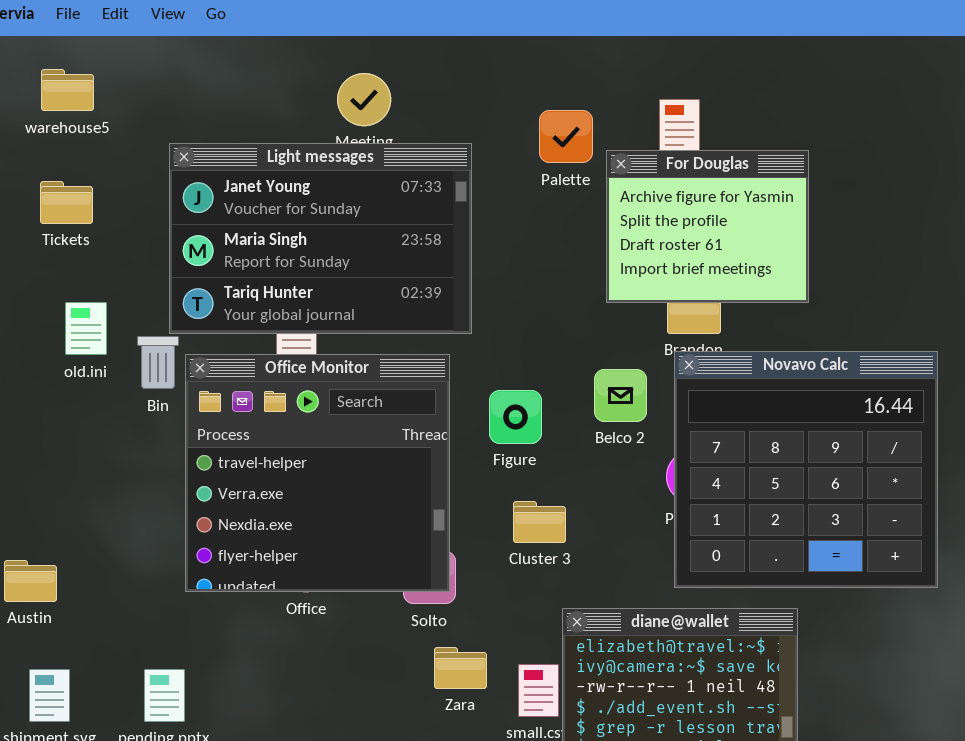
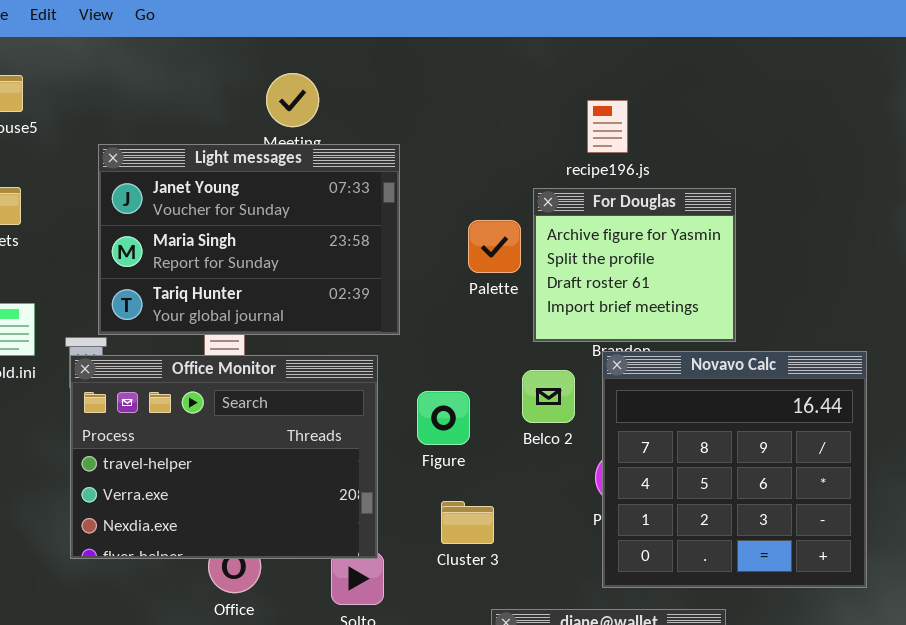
Palette: [539,110,593,163] -> [468,220,521,273], moved
For Douglas: [606,150,809,303] -> [533,188,736,342], moved
Office Monitor: [185,354,450,592] -> [70,355,378,559], resized

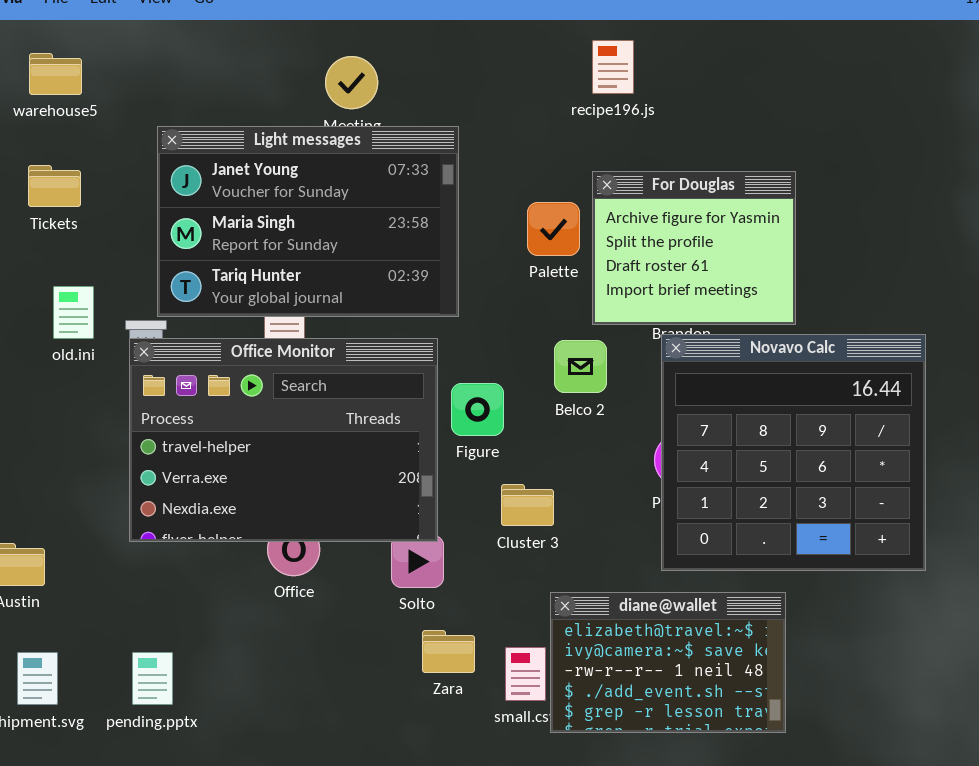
recipe196.js: [587,100,628,153] -> [592,40,634,94], moved
Belco 2: [522,370,575,423] -> [554,340,607,393], moved
Figure: [417,391,470,445] -> [451,383,504,436], moved

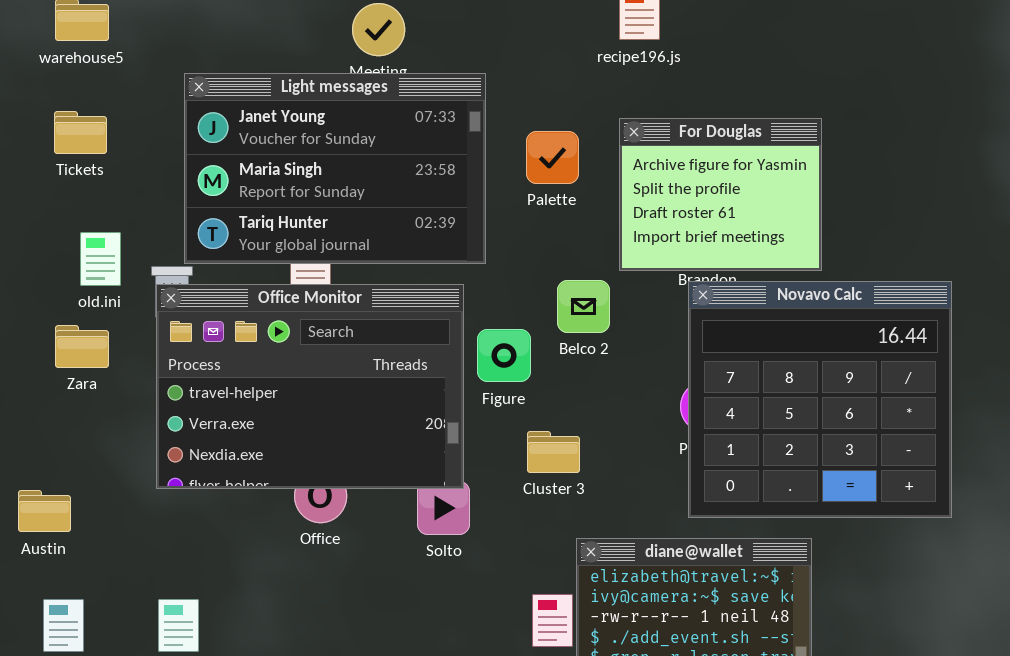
Palette: [527,202,580,256] -> [526,131,579,184], moved
Belco 2: [554,340,607,393] -> [557,280,610,333], moved
Zara: [422,630,475,673] -> [55,325,109,368], moved

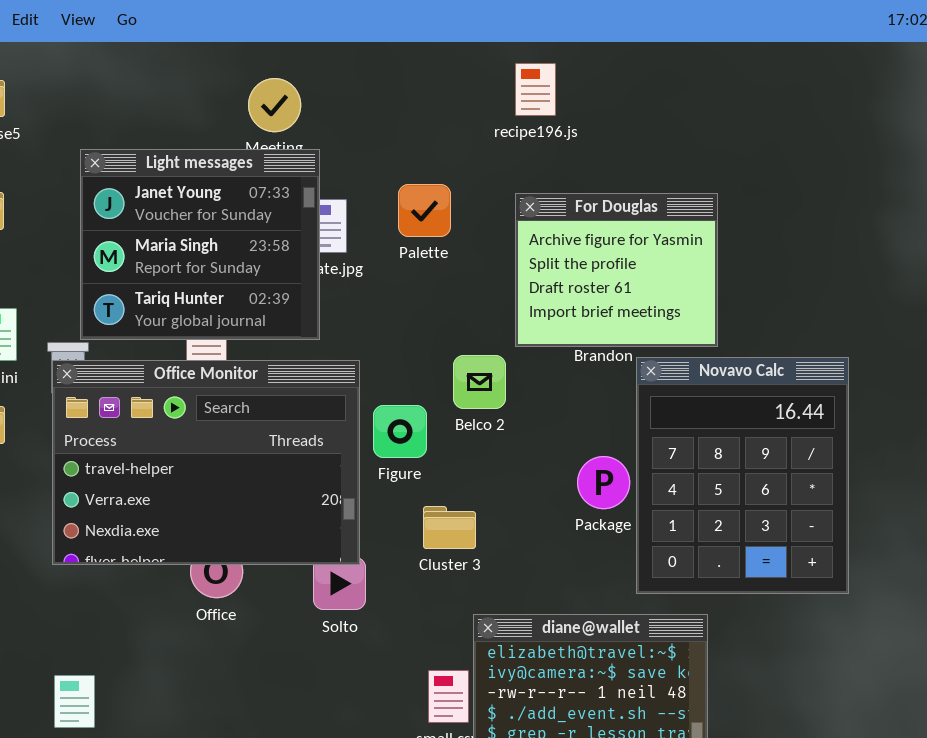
Light messages: [184,73,486,264] -> [80,149,320,340], resized
Palette: [526,131,579,184] -> [398,184,451,237], moved
Novavo Calc: [688,281,952,518] -> [636,357,849,594], resized

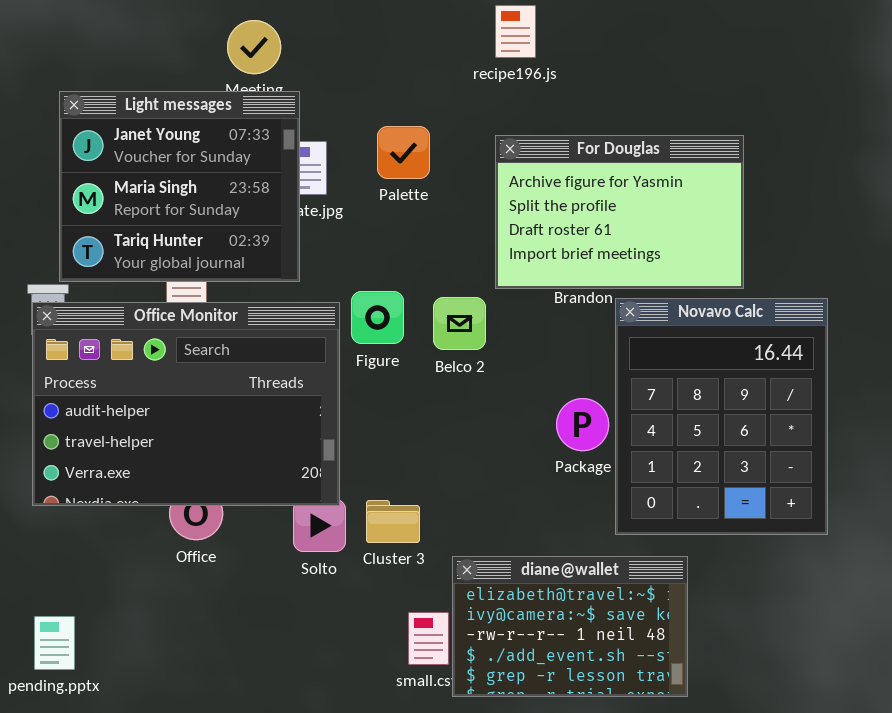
For Douglas: [515,193,718,347] -> [495,135,744,289], resized
Office Monitor: [52,360,360,565] -> [32,302,340,506], scrolled up 1 row
Figure: [373,405,427,458] -> [351,291,404,344], moved
Cluster 3: [423,506,476,549] -> [366,500,420,543], moved

